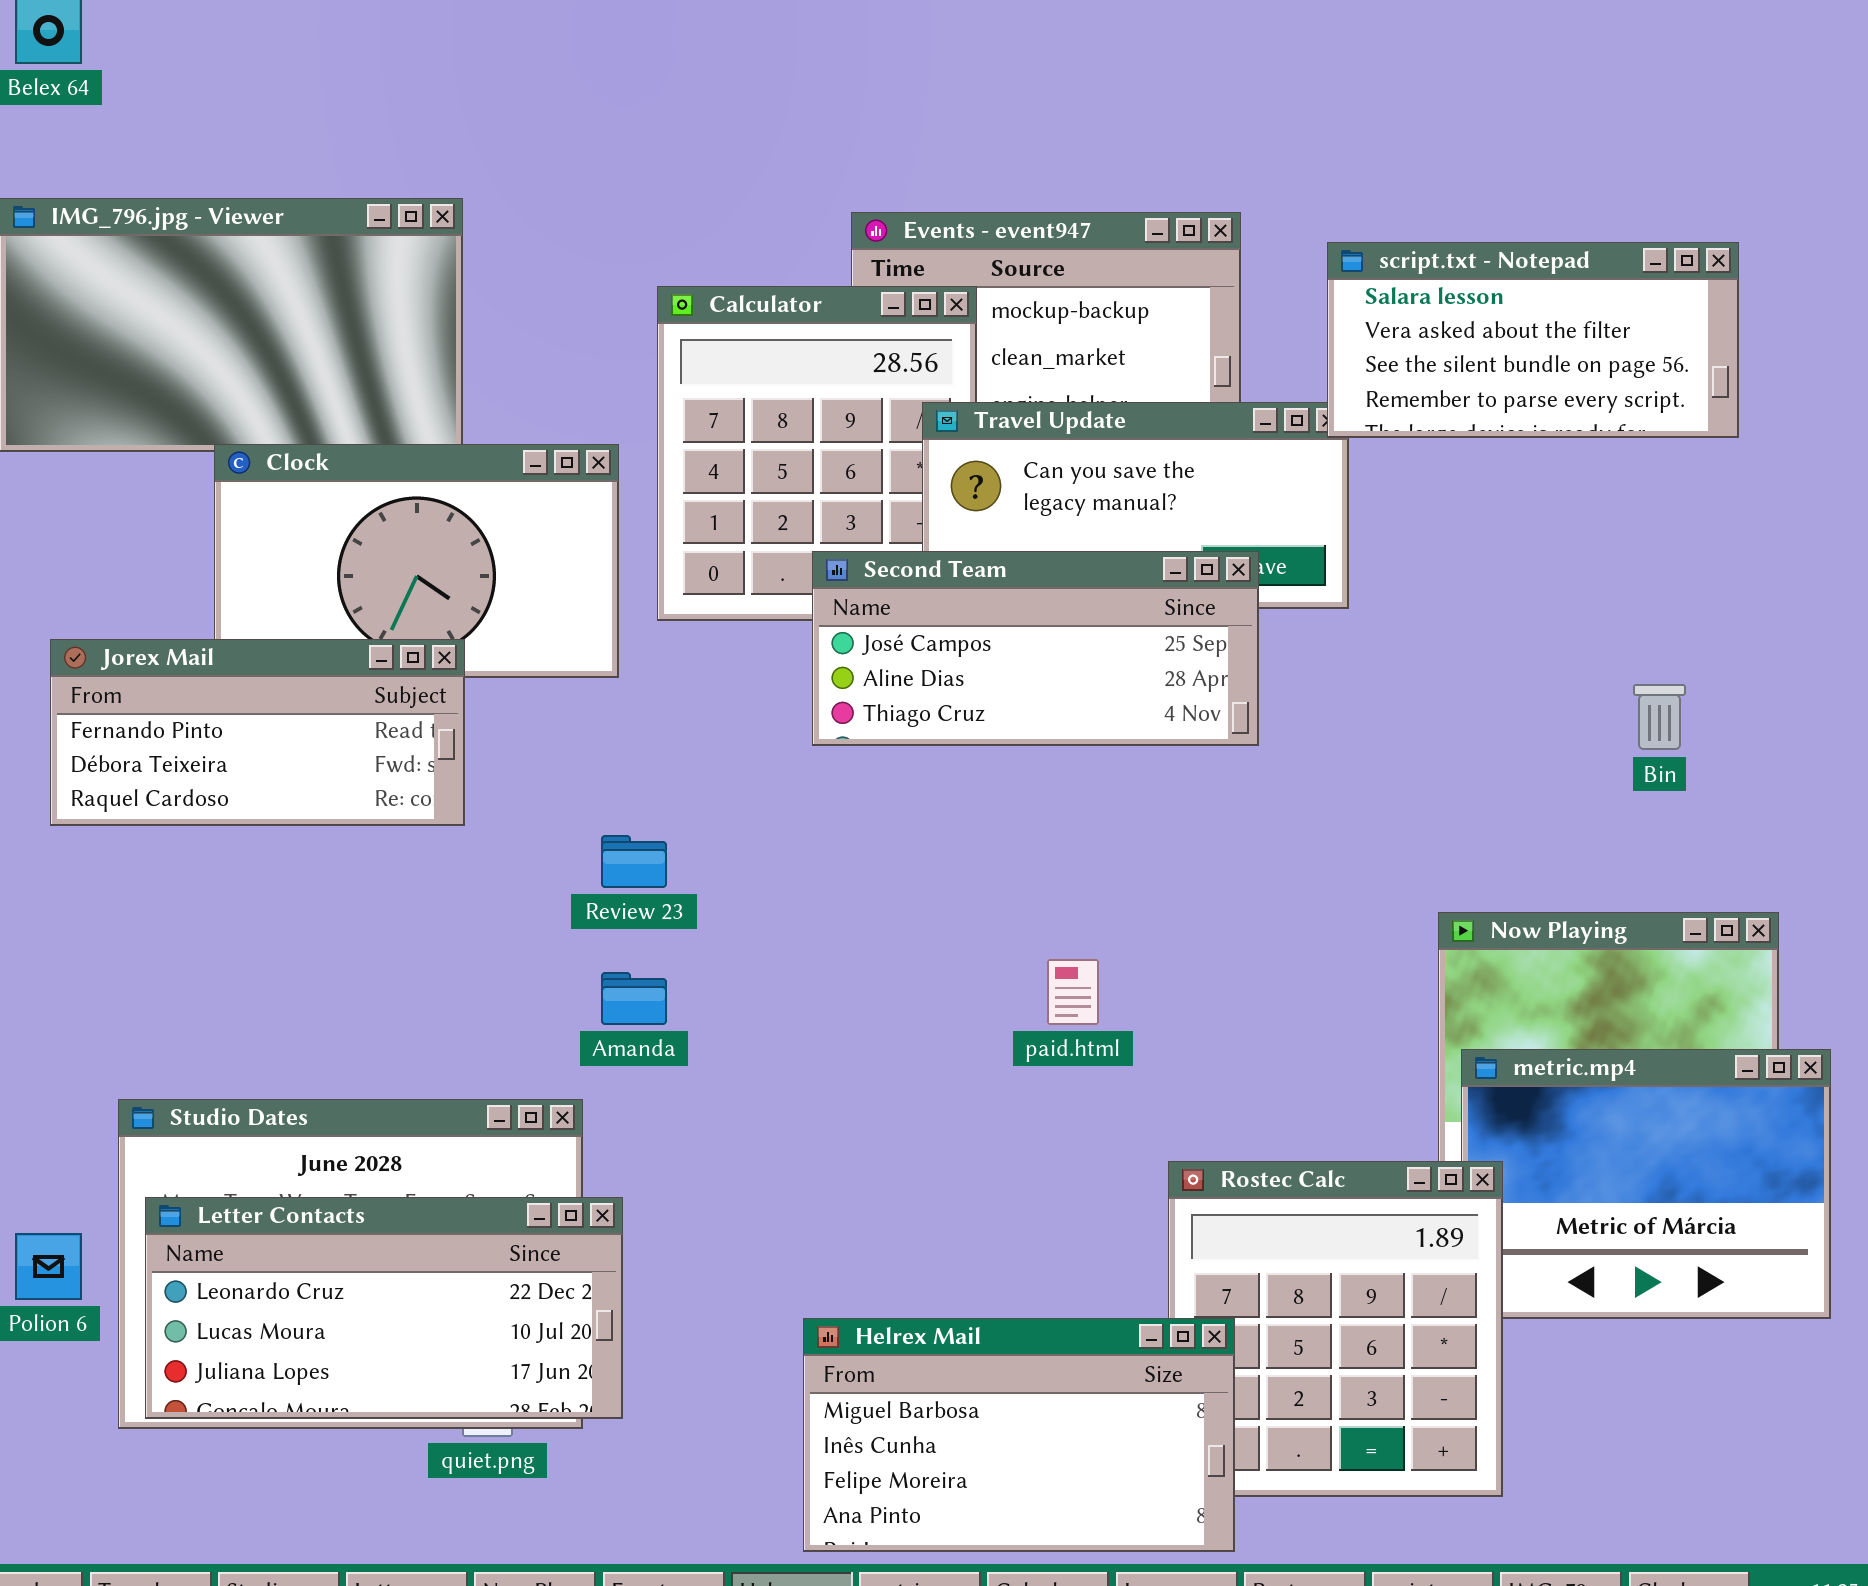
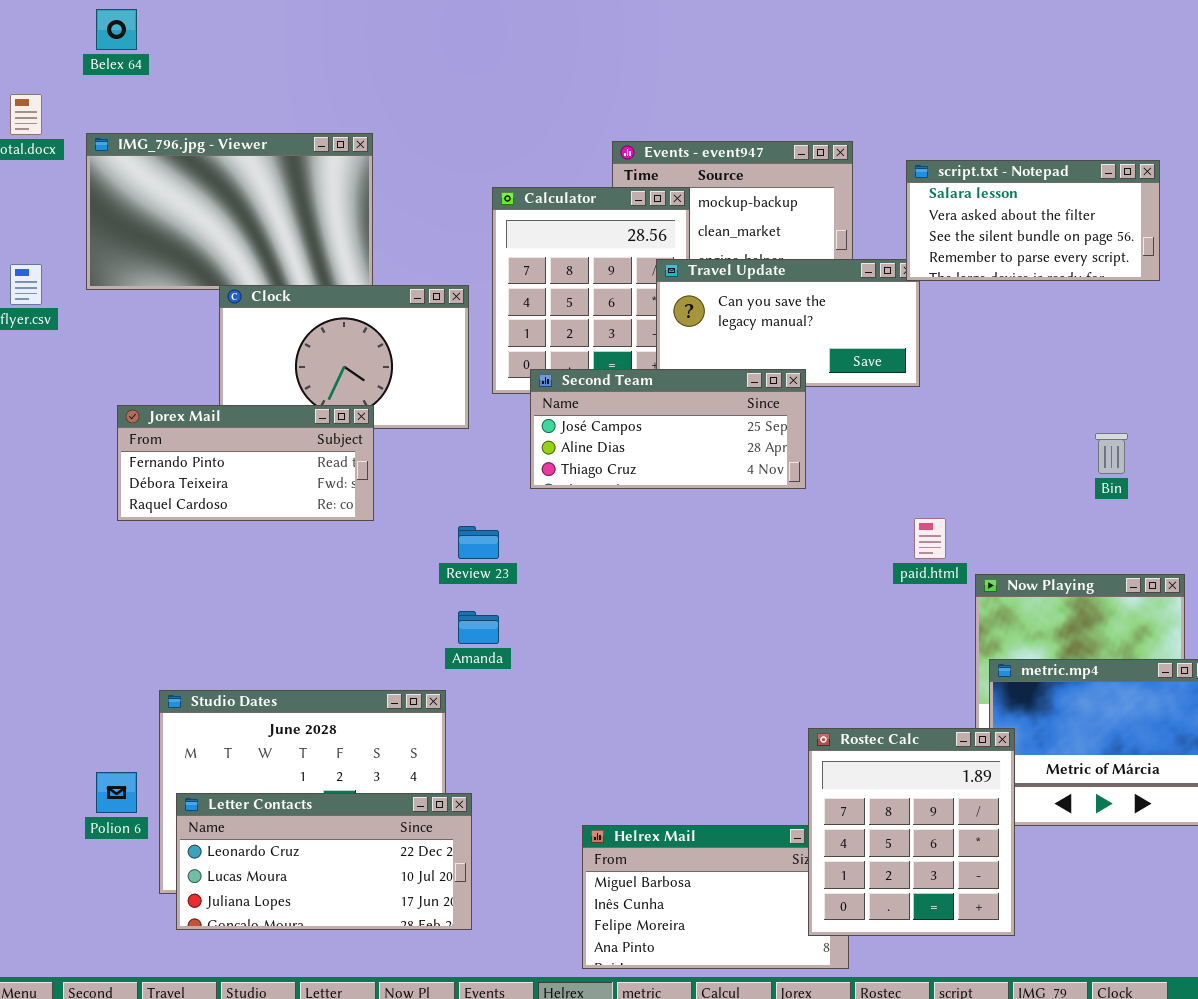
Second Team: [812,551,1259,746] -> [530,369,806,489], moved
paid.html: [1047,959,1099,1025] -> [914,518,946,559], moved
Rostec Calc: [1168,1161,1503,1497] -> [808,728,1015,936], raised
Letter Contacts: [145,1197,623,1419] -> [176,793,472,930], moved

